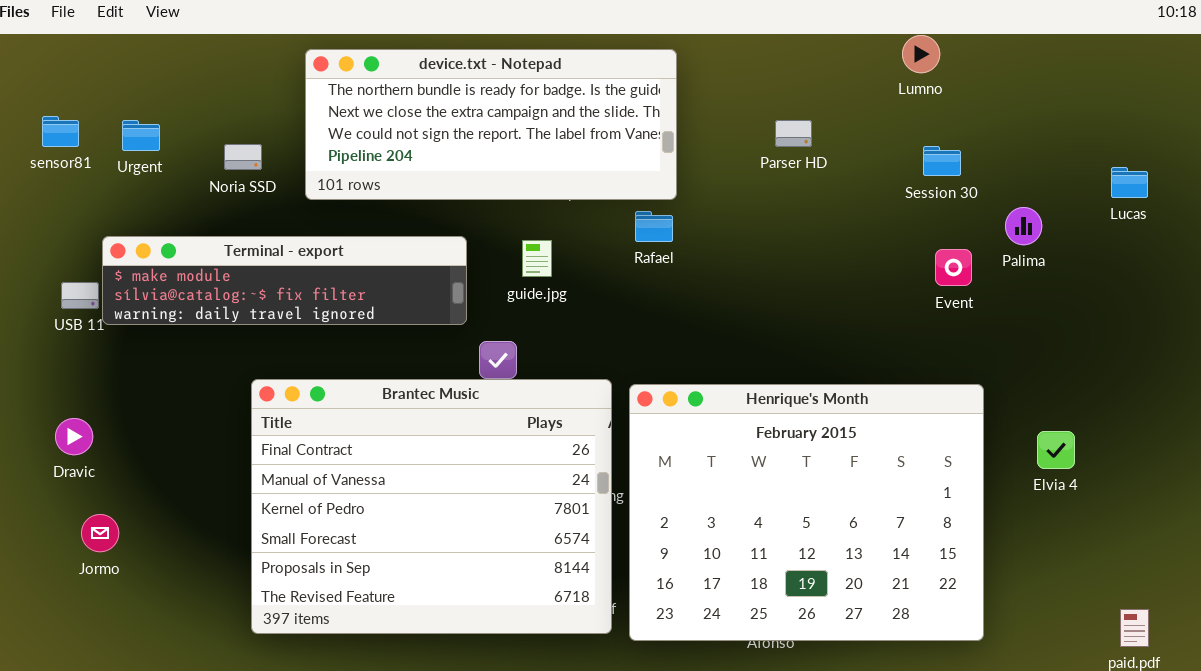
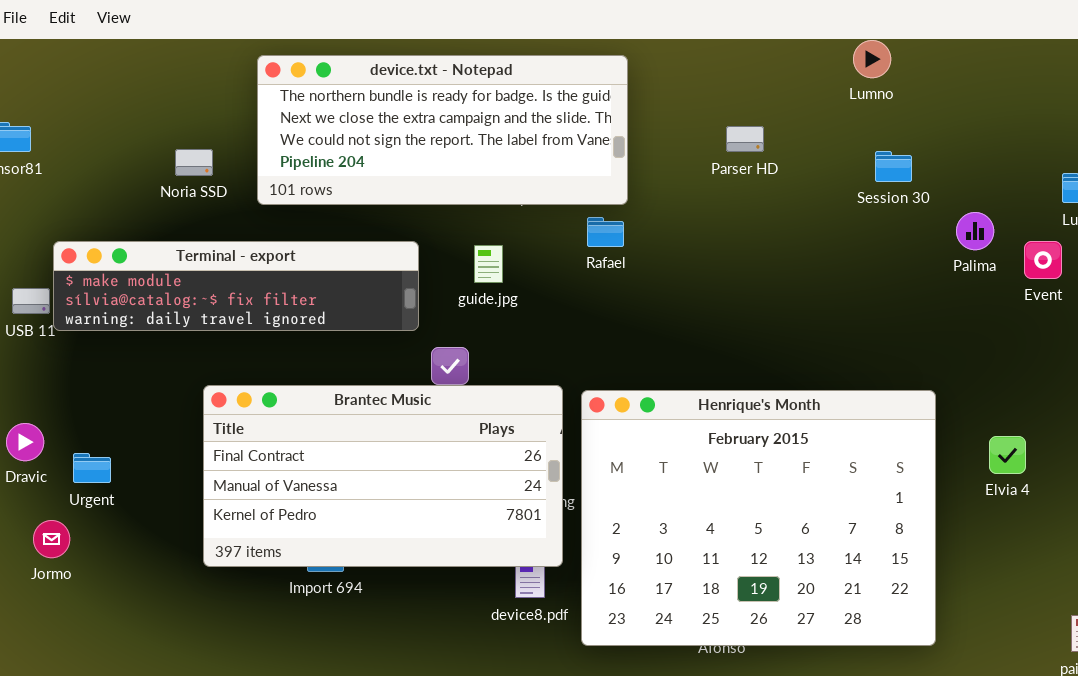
Urgent: [122,120,160,151] -> [73,453,111,483], moved
Event: [935,249,972,286] -> [1024,241,1062,279], moved
Brantec Music: [251,379,612,634] -> [203,385,563,567], resized

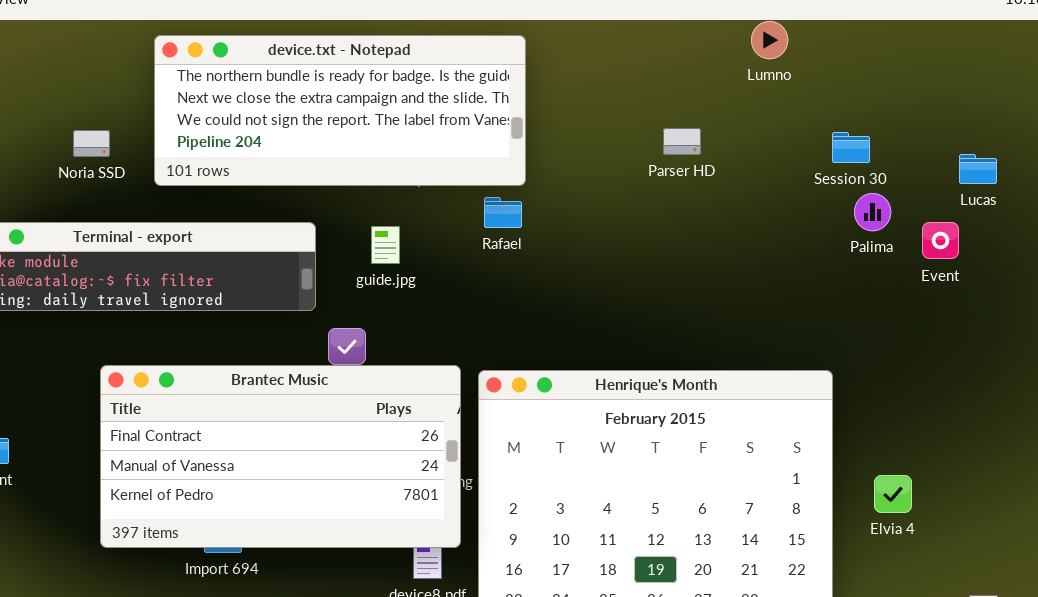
Parser HD: [726,126,764,152] -> [663,128,701,155], moved
Session 30: [875,151,912,182] -> [832,132,870,163], moved
Elvia 4: [989,436,1026,474] -> [874,475,912,513], moved

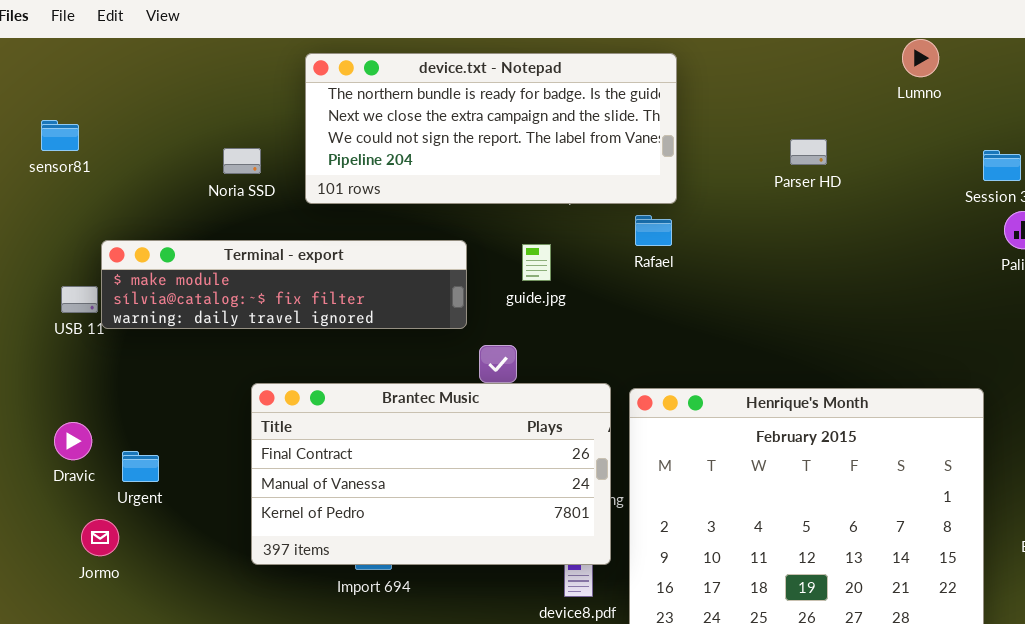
Parser HD: [663,128,701,155] -> [790,139,827,165], moved

